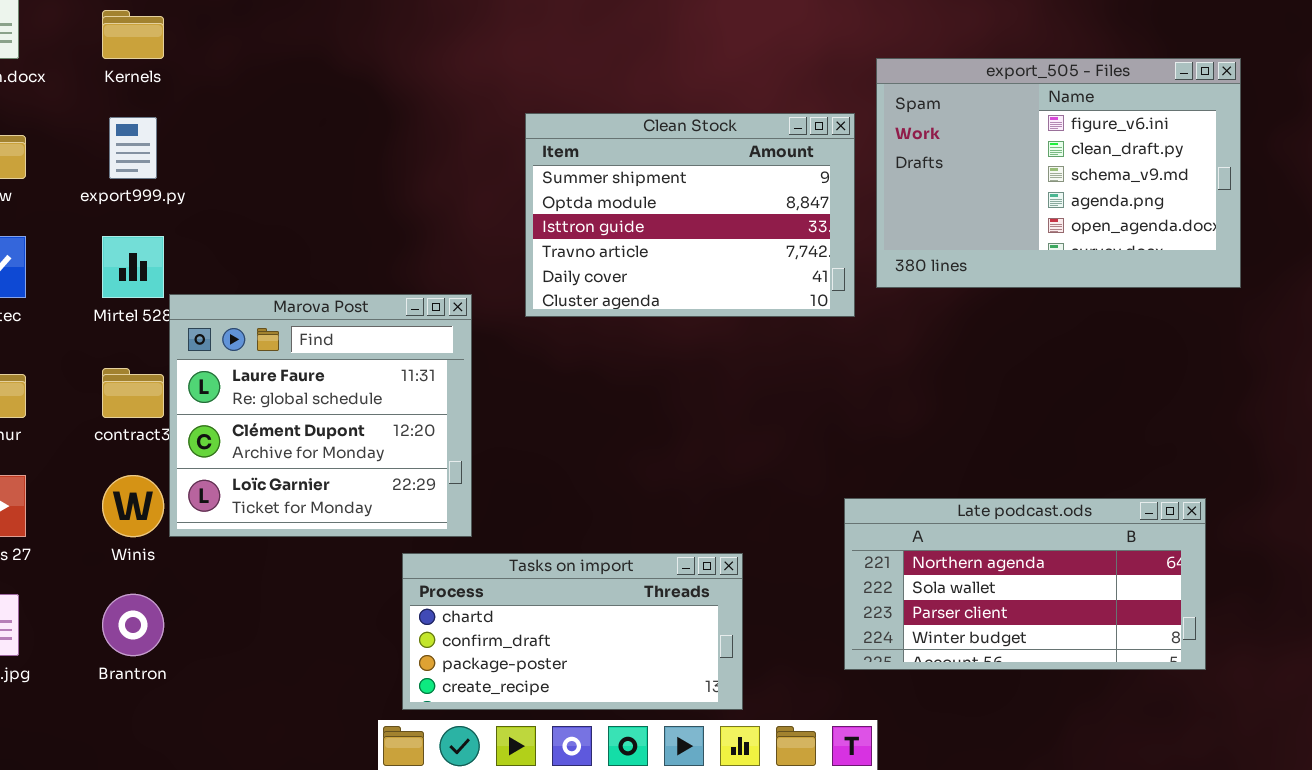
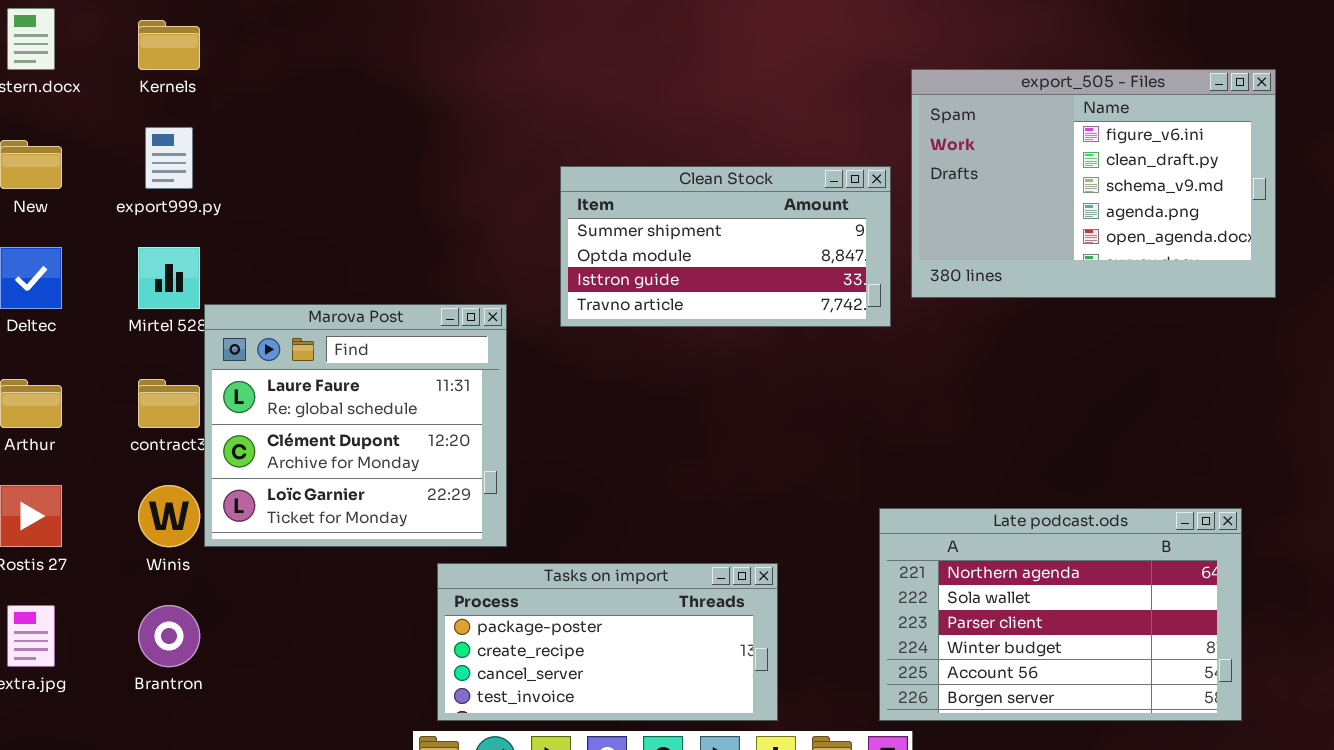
Clean Stock: [525,113,855,317] -> [560,166,891,327], resized
Late podcast.ods: [844,498,1206,670] -> [879,508,1242,721], resized
Tasks on import: [402,553,743,710] -> [437,563,778,721], scrolled down 2 rows

